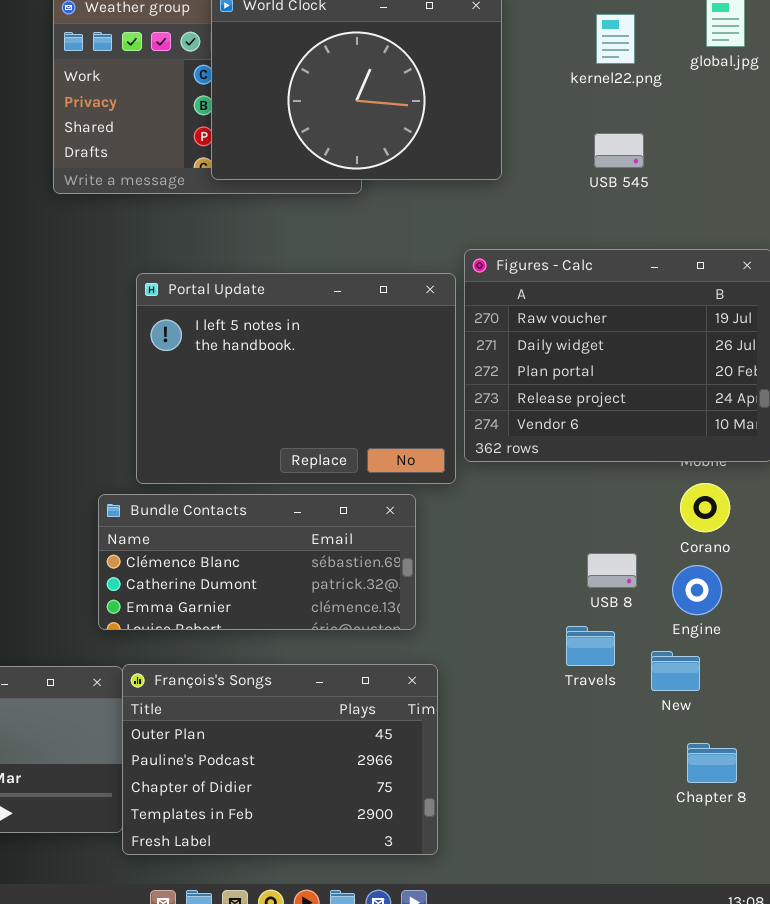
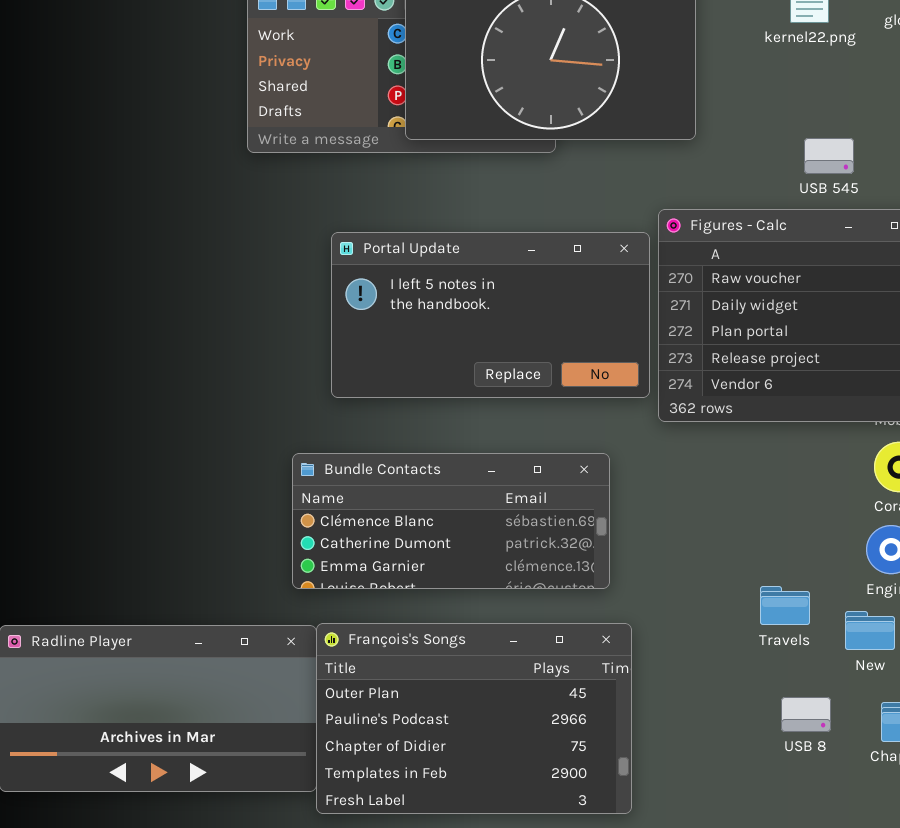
USB 545: [594,133,644,168] -> [804,138,854,174], moved
Portal Update: [136,273,456,484] -> [331,232,650,398], resized
USB 8: [587,553,637,588] -> [781,697,831,732], moved

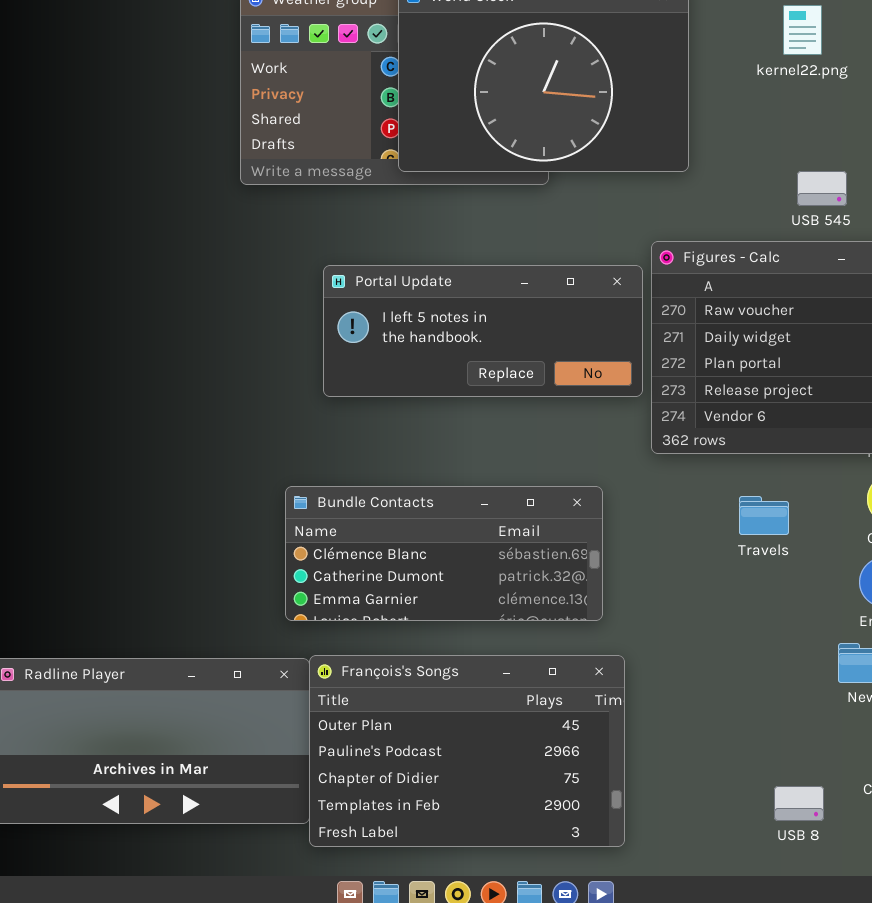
Portal Update: [331,232,650,398] -> [323,265,643,397], resized
Travels: [760,586,810,625] -> [739,496,789,535], moved
USB 8: [781,697,831,732] -> [774,786,824,821], moved

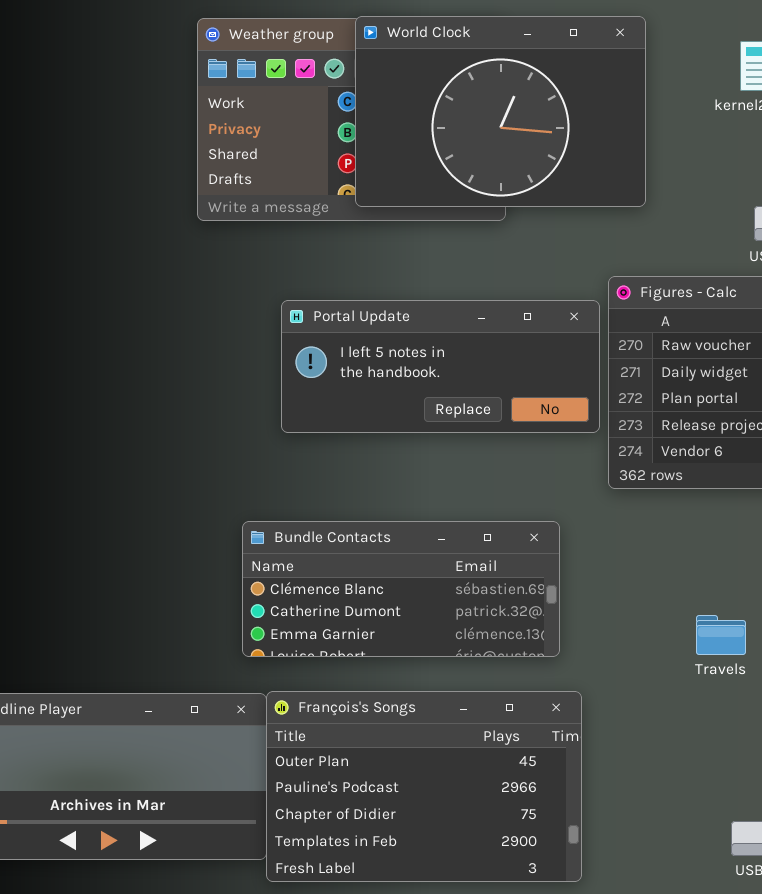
Travels: [739,496,789,535] -> [696,615,746,655], moved

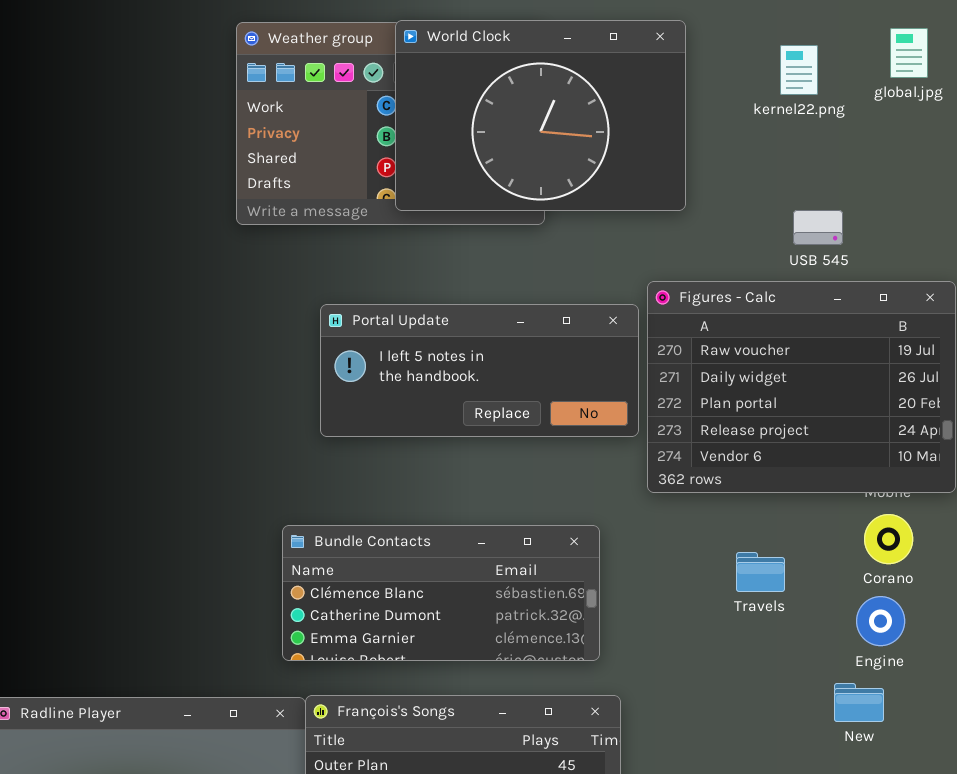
Travels: [696,615,746,655] -> [736,552,785,592], moved

